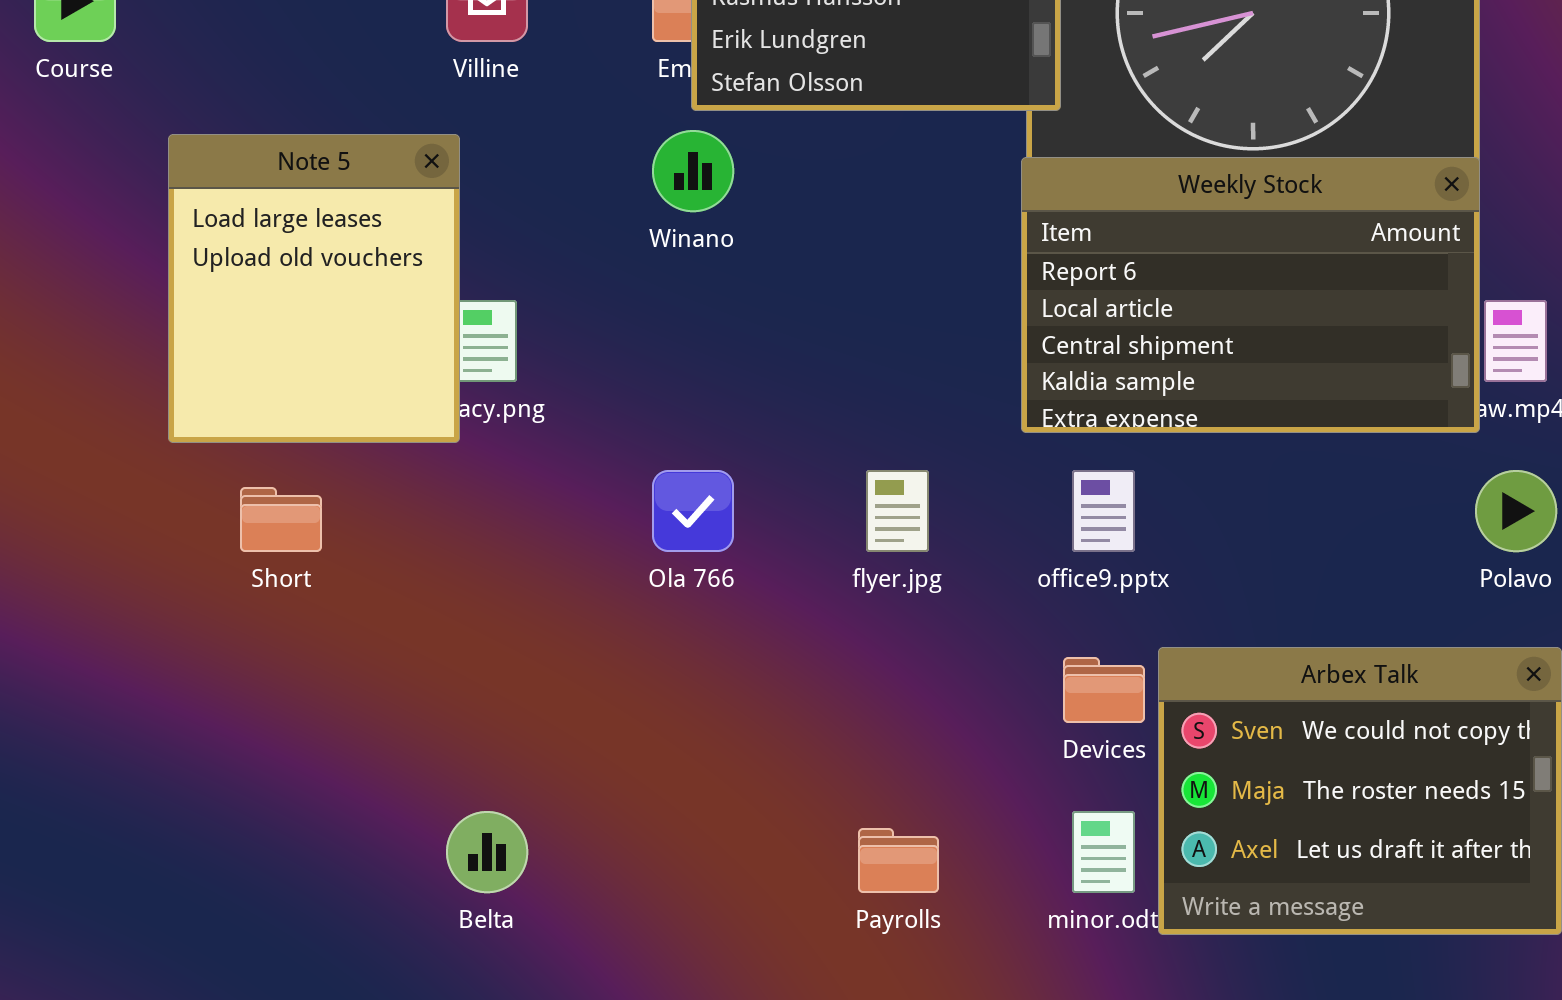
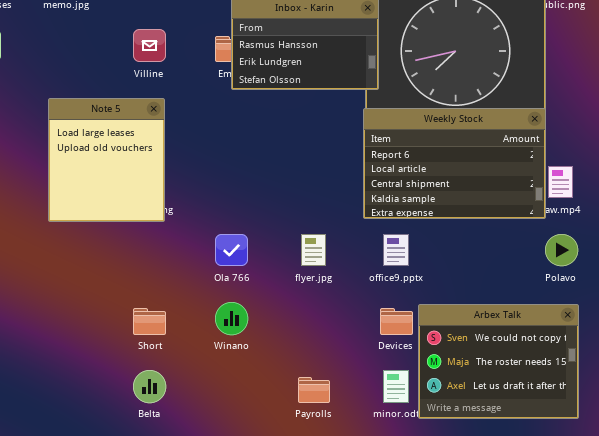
Winano: [652,130,734,212] -> [215,302,248,335], moved
Note 5: [168,134,460,443] -> [48,98,165,222], moved
Short: [240,487,322,552] -> [133,308,166,335], moved

